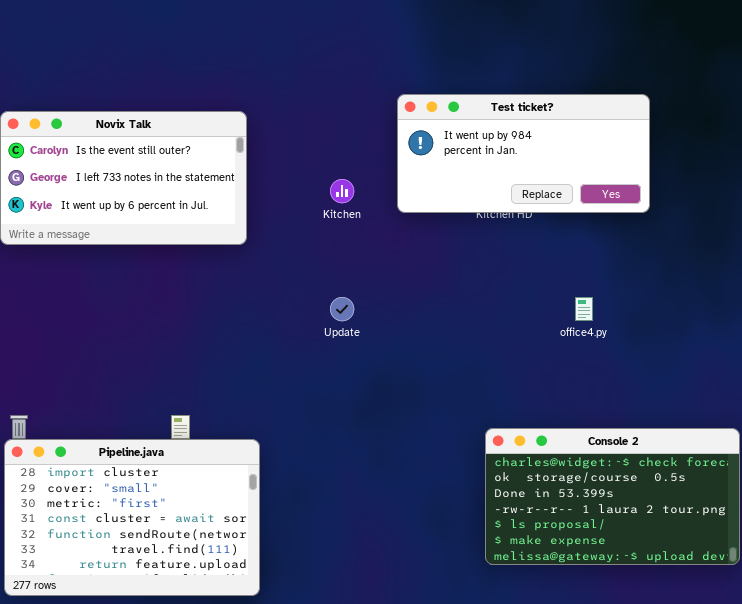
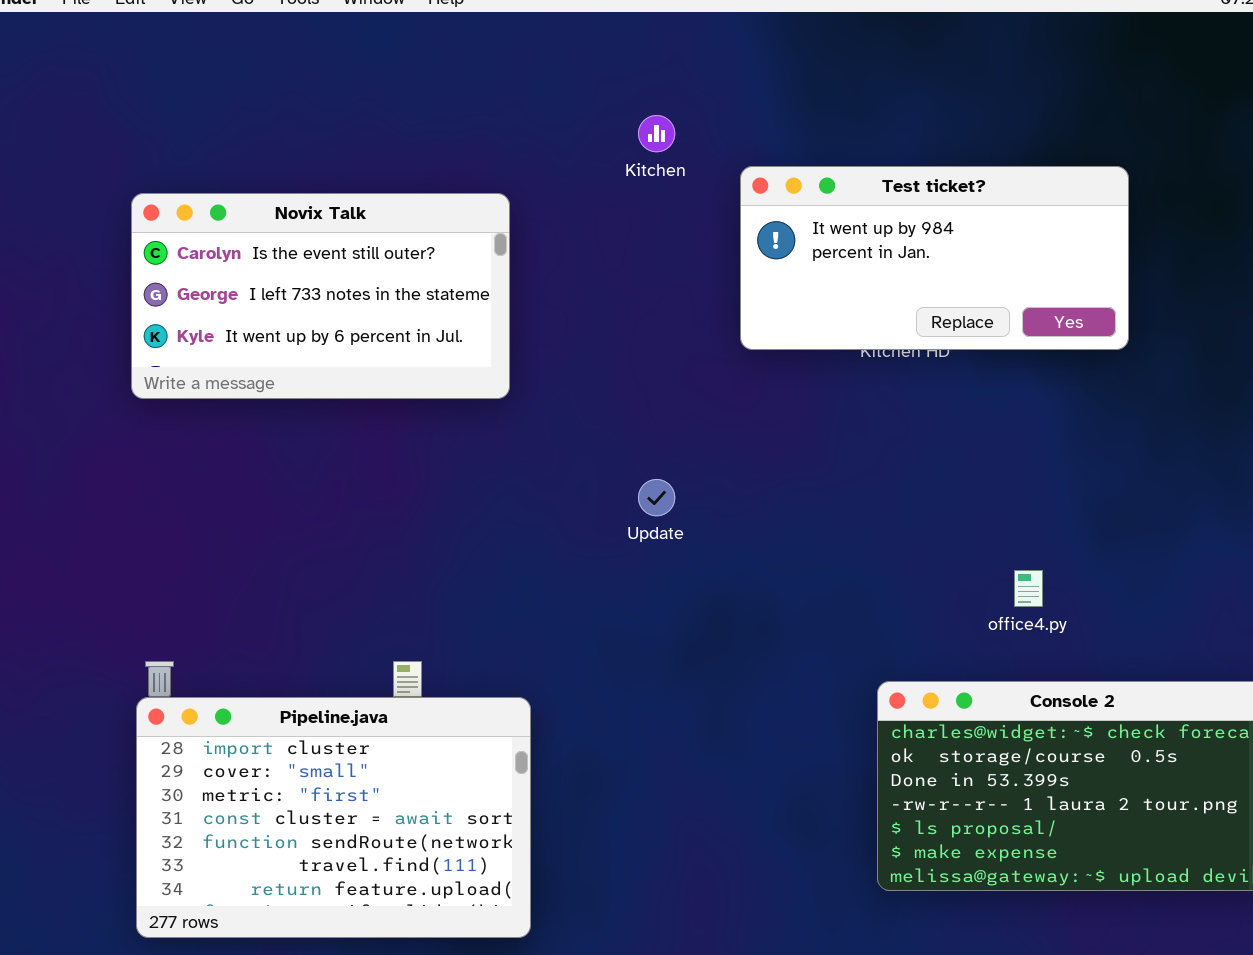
Kitchen: [330,179,354,203] -> [638,115,675,152], moved
office4.py: [575,297,593,321] -> [1014,570,1043,607], moved

